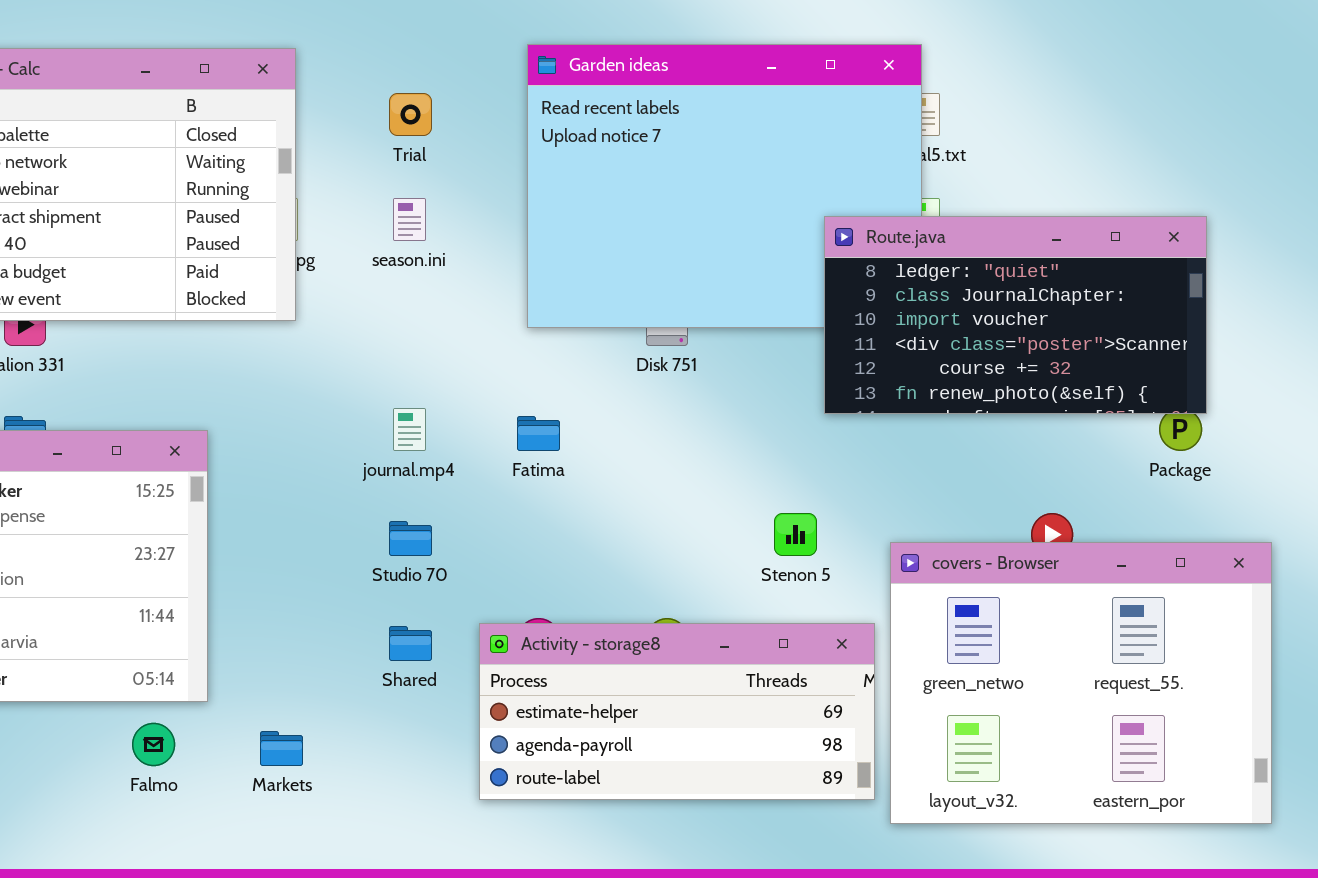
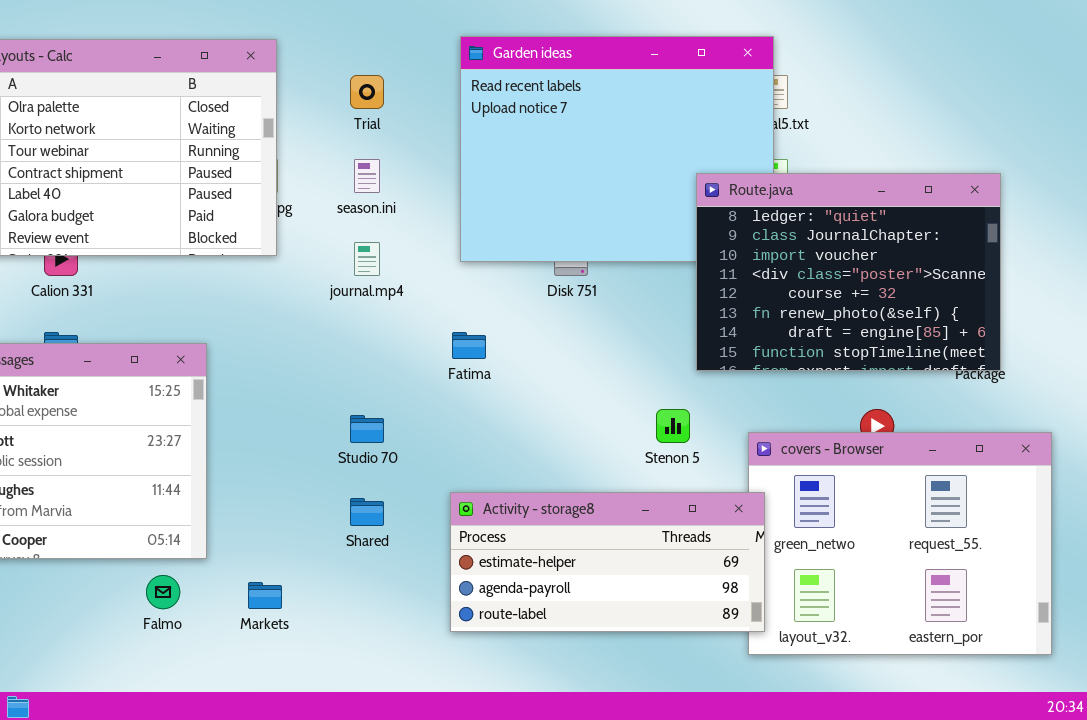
Route.java: [824,216,1207,414] -> [696,173,1001,371], resized
journal.mp4: [393,408,426,451] -> [354,242,380,276], moved
Activity - storage8: [479,623,875,800] -> [450,492,765,632], moved

